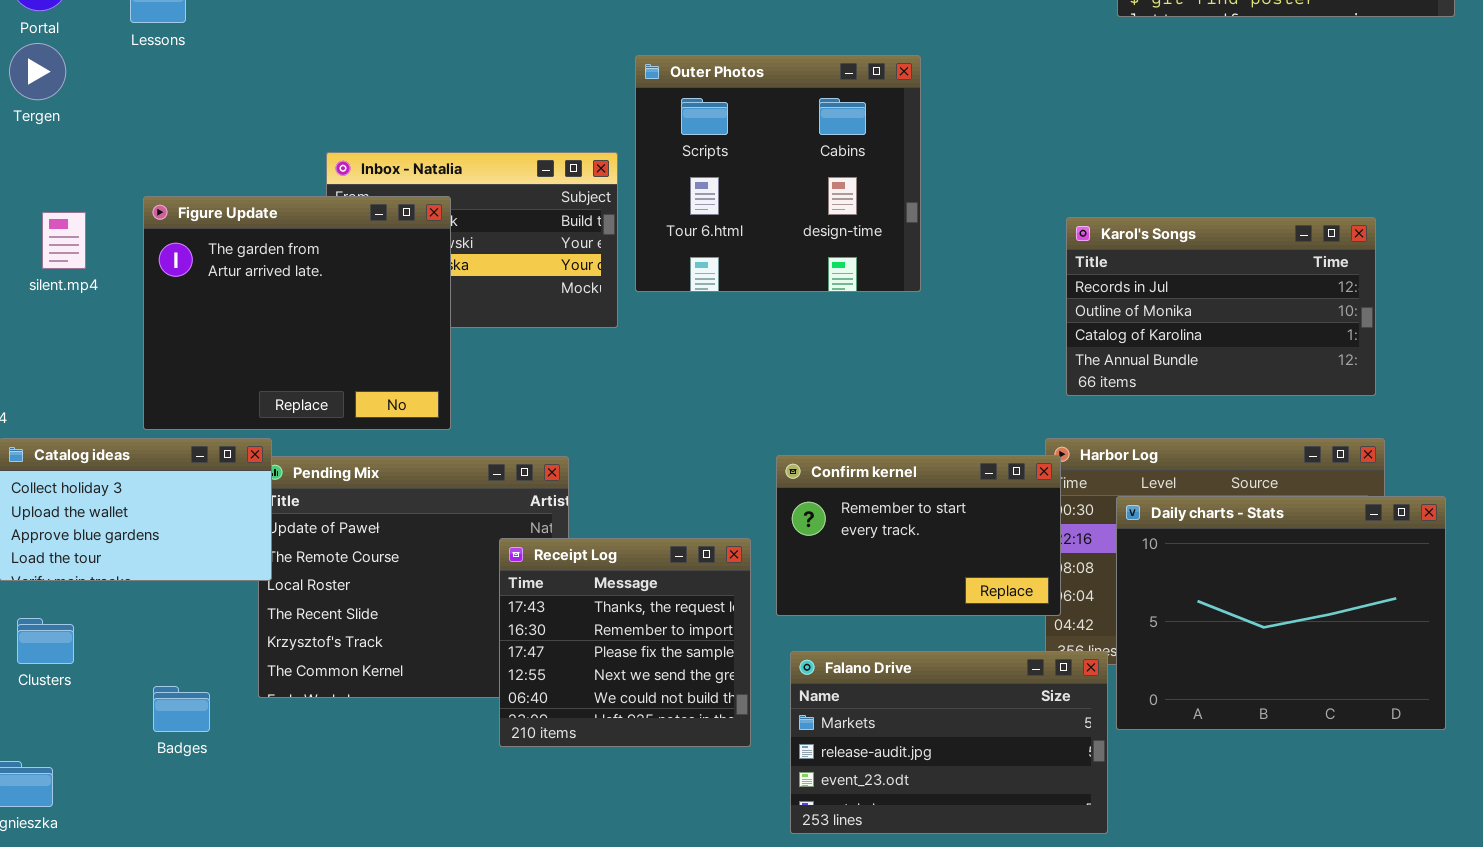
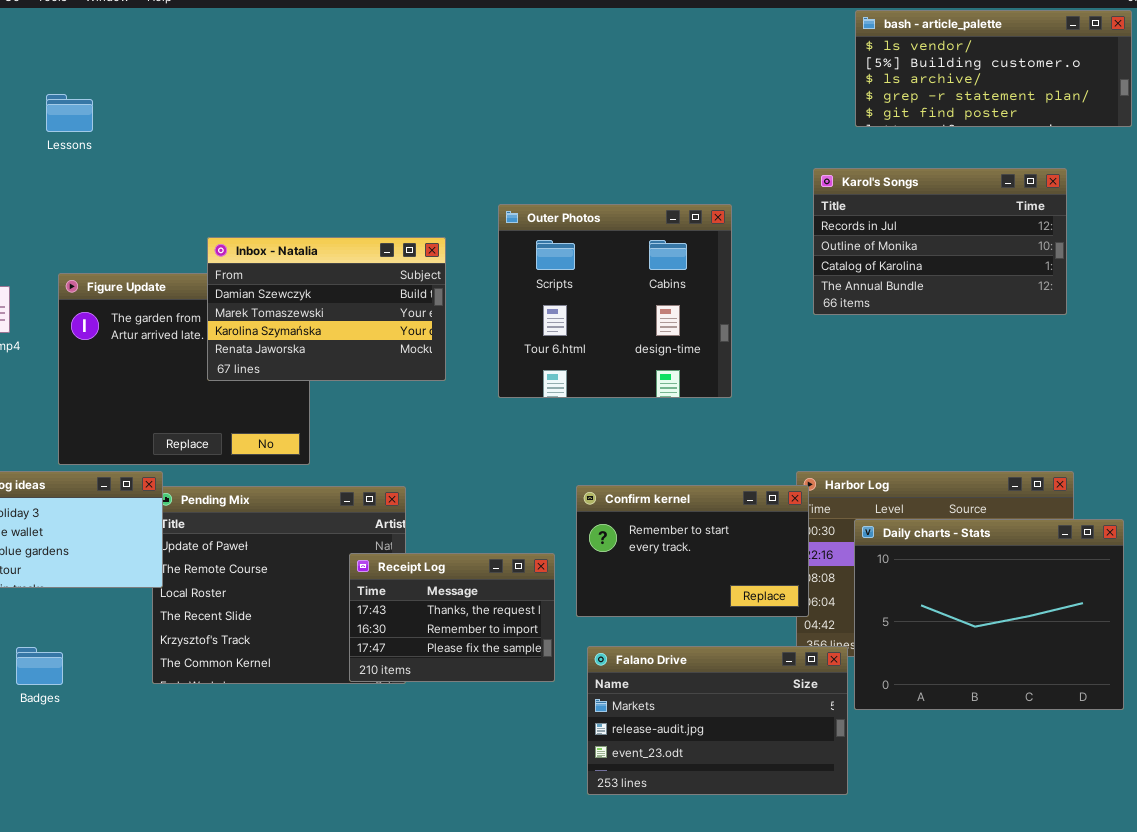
Outer Photos: [635,55,921,292] -> [498,204,732,398], moved
Inbox - Natalia: [326,152,618,328] -> [207,237,446,381], raised
Karol's Songs: [1066,217,1376,396] -> [813,168,1067,315], moved
Receipt Log: [499,538,751,747] -> [349,553,555,682], resized
Badges: [153,686,210,732] -> [16,647,63,685], moved

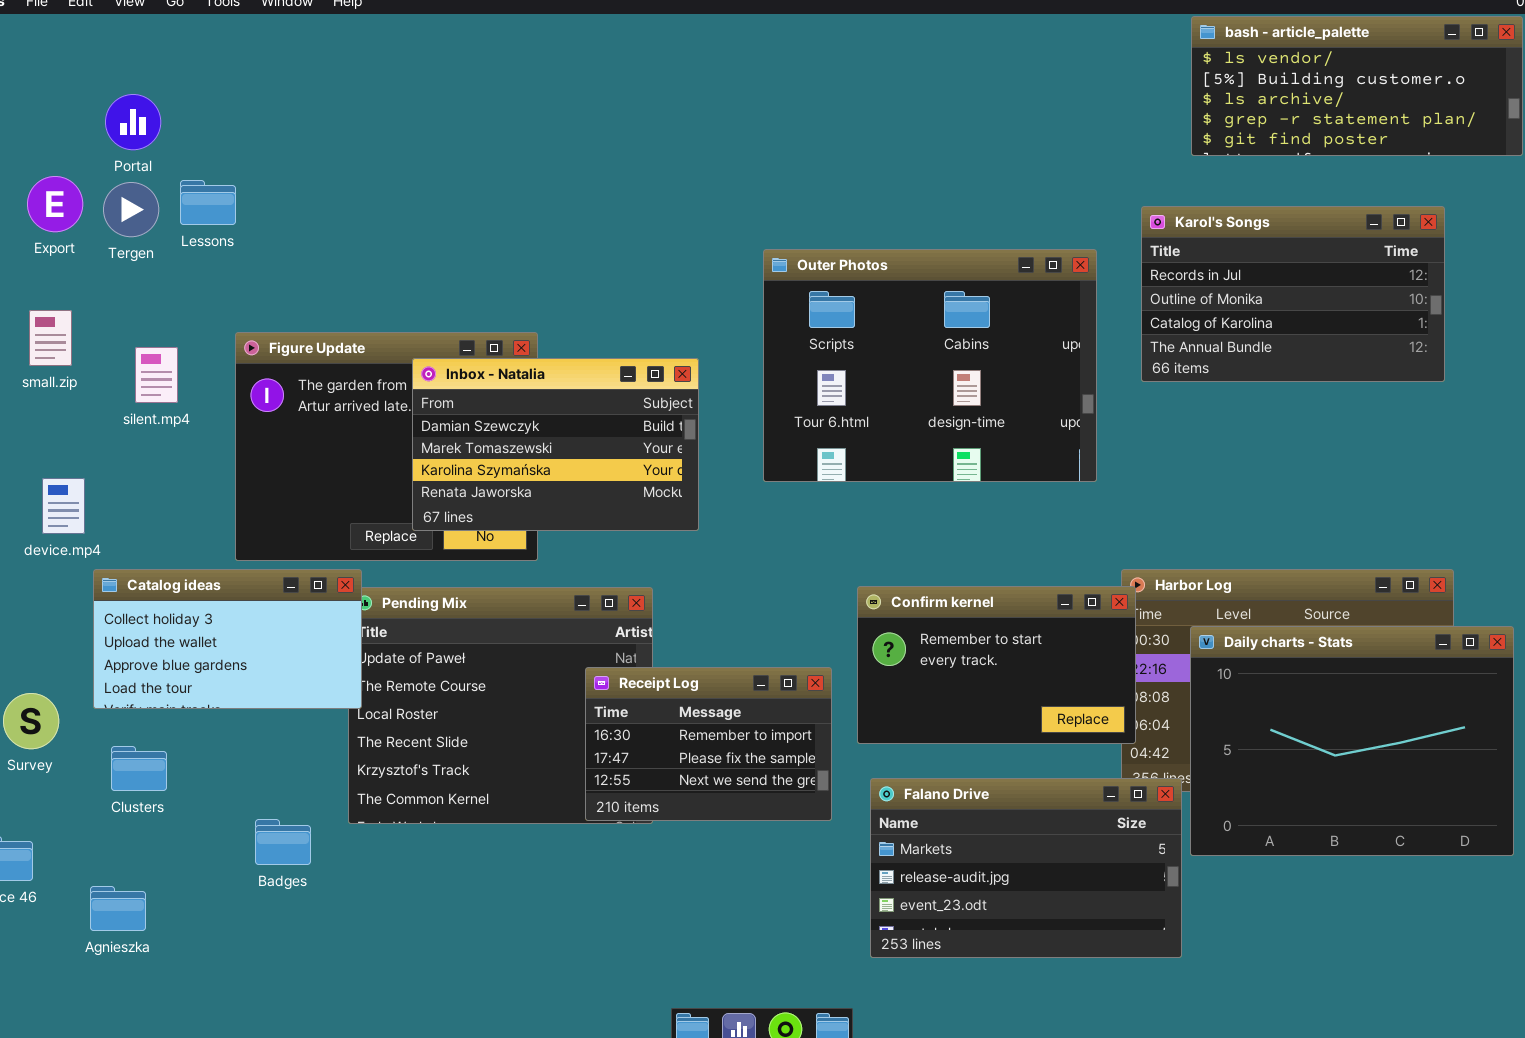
Lessons: [46,94,93,132] -> [180,180,236,225], moved
Outer Photos: [498,204,732,398] -> [763,249,1097,482], resized
Inbox - Natalia: [207,237,446,381] -> [412,358,699,531], moved
Receipt Log: [349,553,555,682] -> [585,667,832,821], scrolled down 1 row
Badges: [16,647,63,685] -> [255,819,311,865], moved

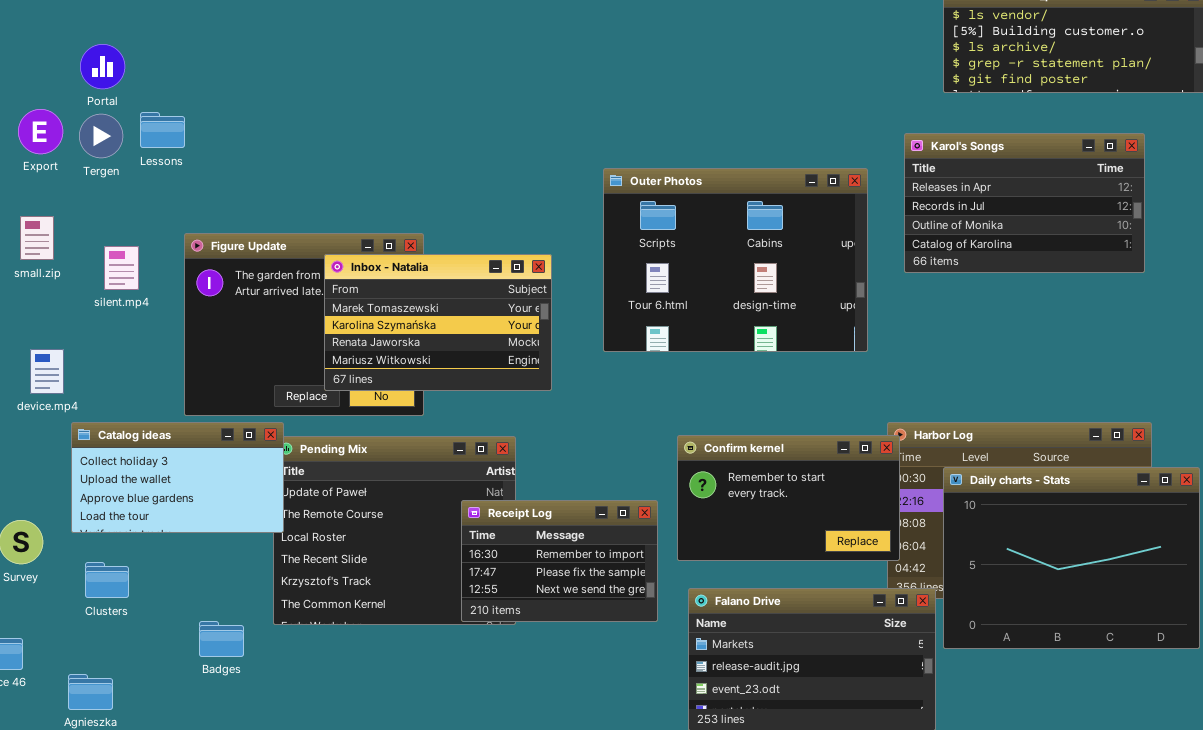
Karol's Songs: [1141,206,1445,382] -> [904,133,1145,273], scrolled up 1 row
Inbox - Natalia: [412,358,699,531] -> [324,254,552,391], scrolled down 1 row

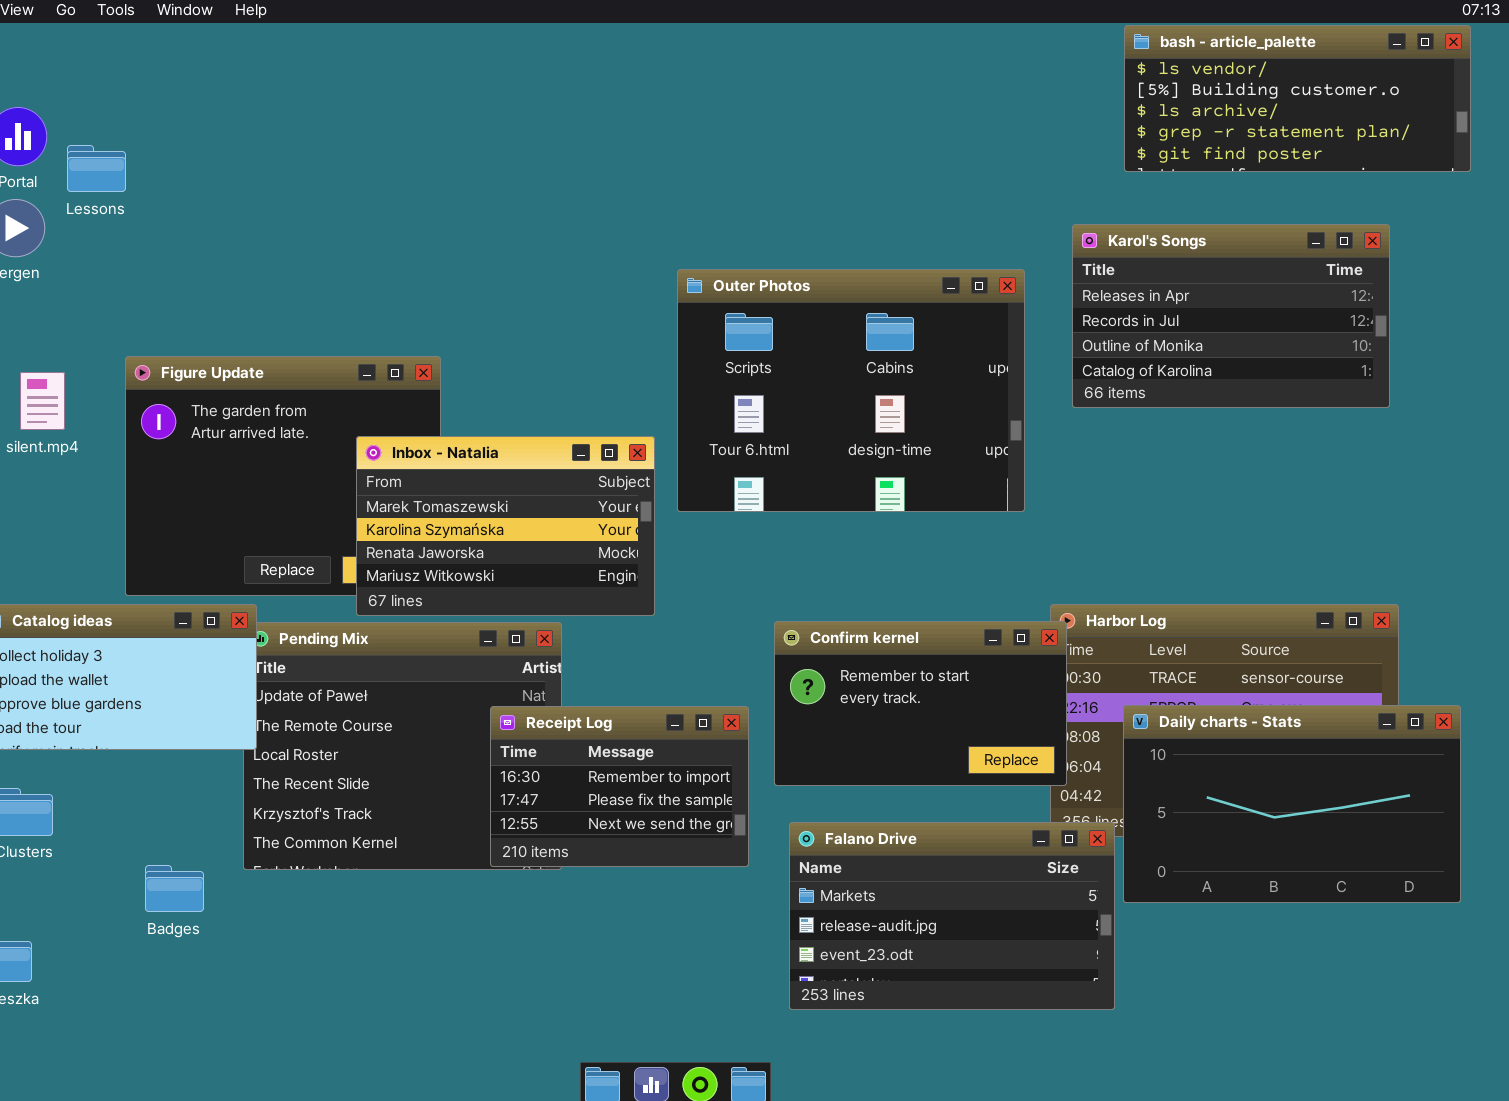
Lessons: [140,112,185,148] -> [67,145,126,192], moved
Inbox - Natalia: [324,254,552,391] -> [356,436,655,616], moved
Daily charts - Stats: [943,467,1200,649] -> [1123,705,1461,903], resized

